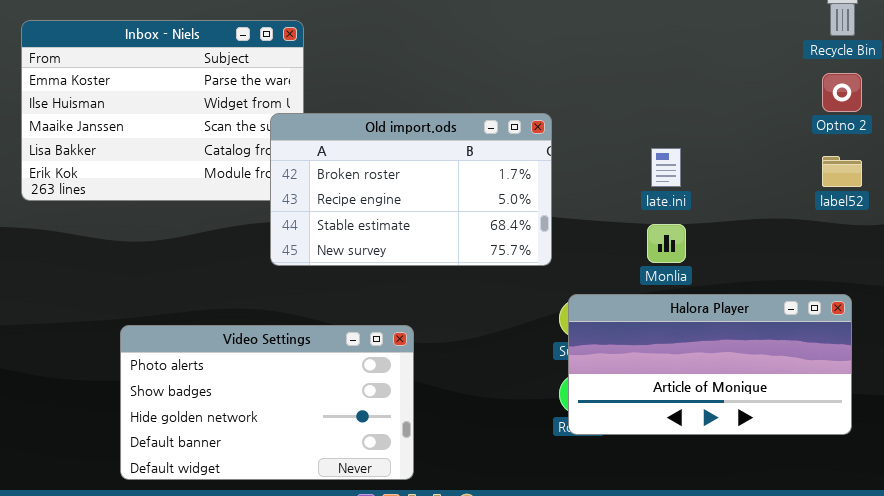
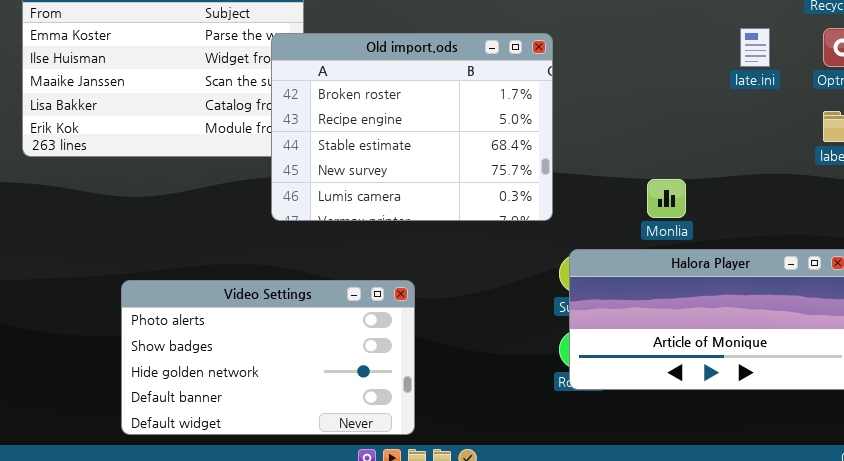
Old import.ods: [270,113,552,266] -> [271,33,553,221], resized
late.ini: [651,148,681,187] -> [740,28,770,67], moved

